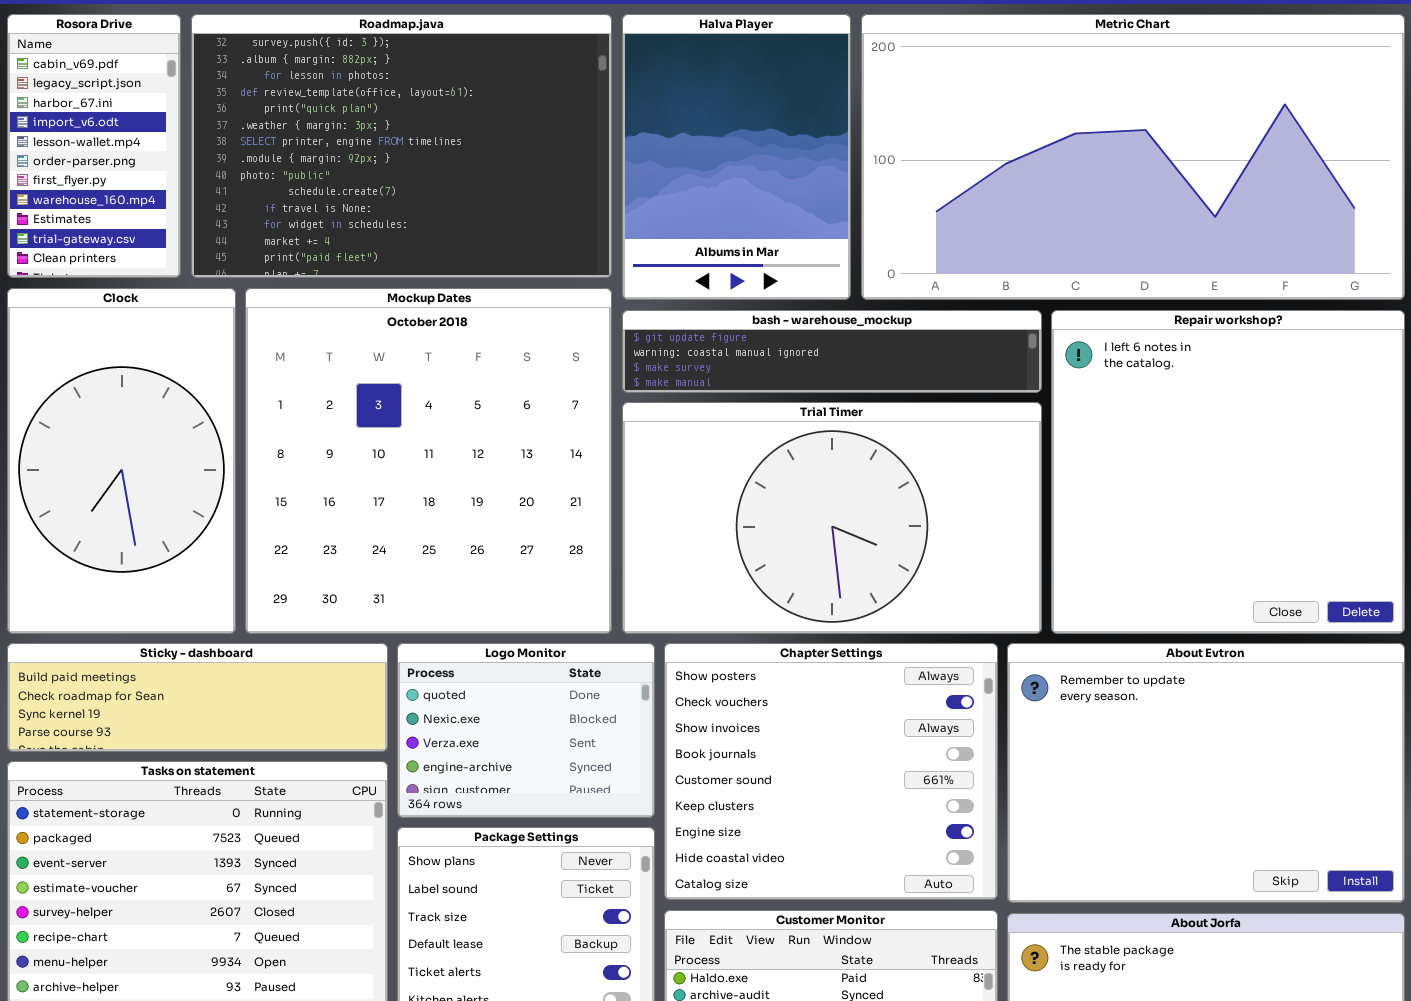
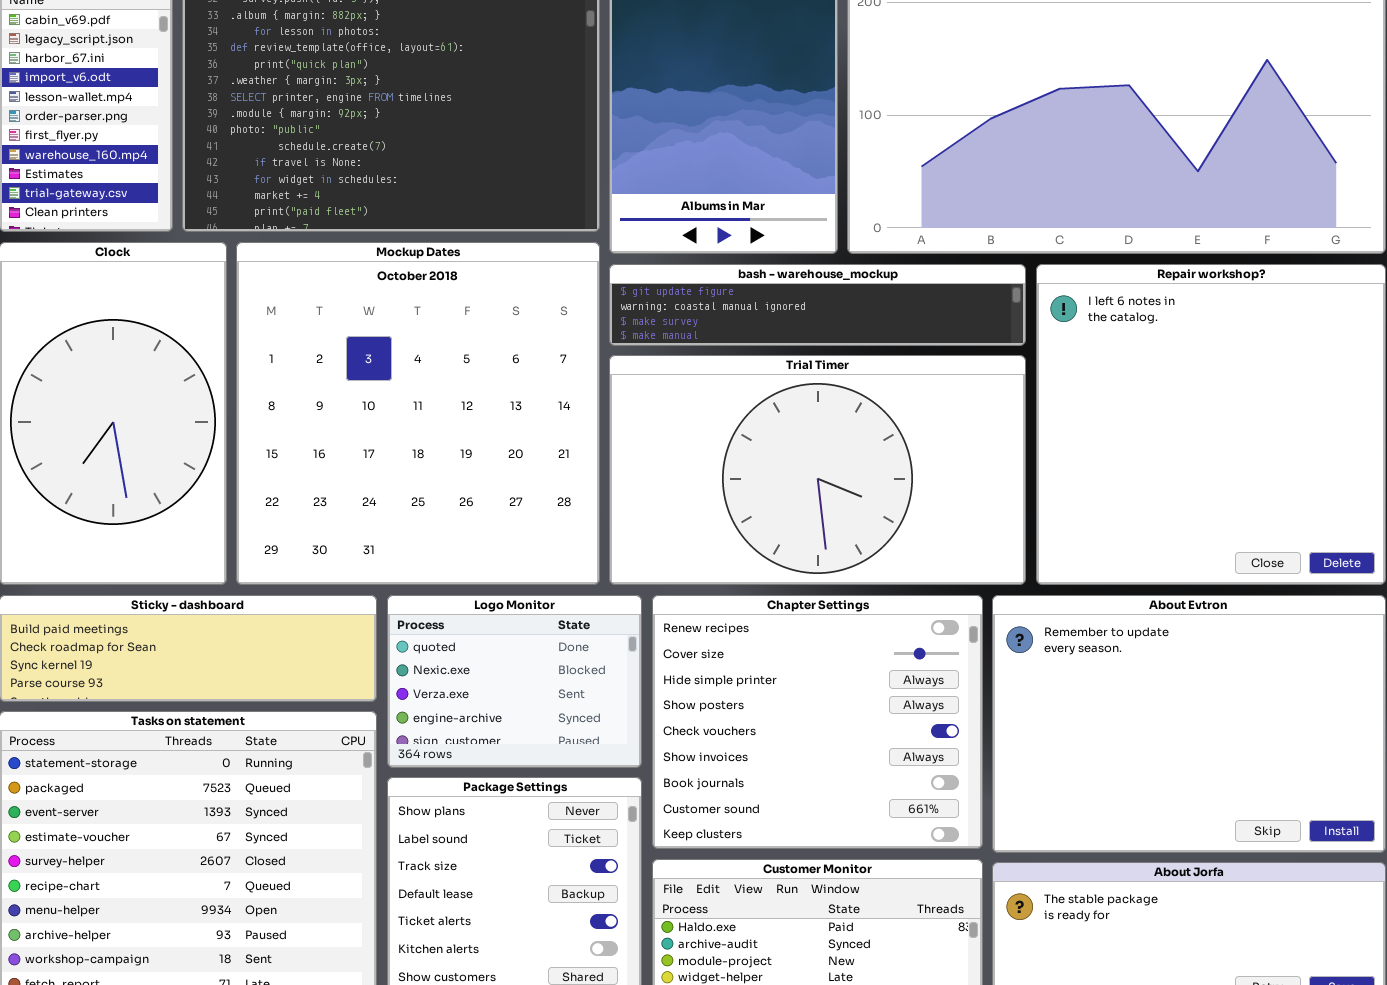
Chapter Settings: [664,643,998,900] -> [652,595,983,849], scrolled up 3 rows

